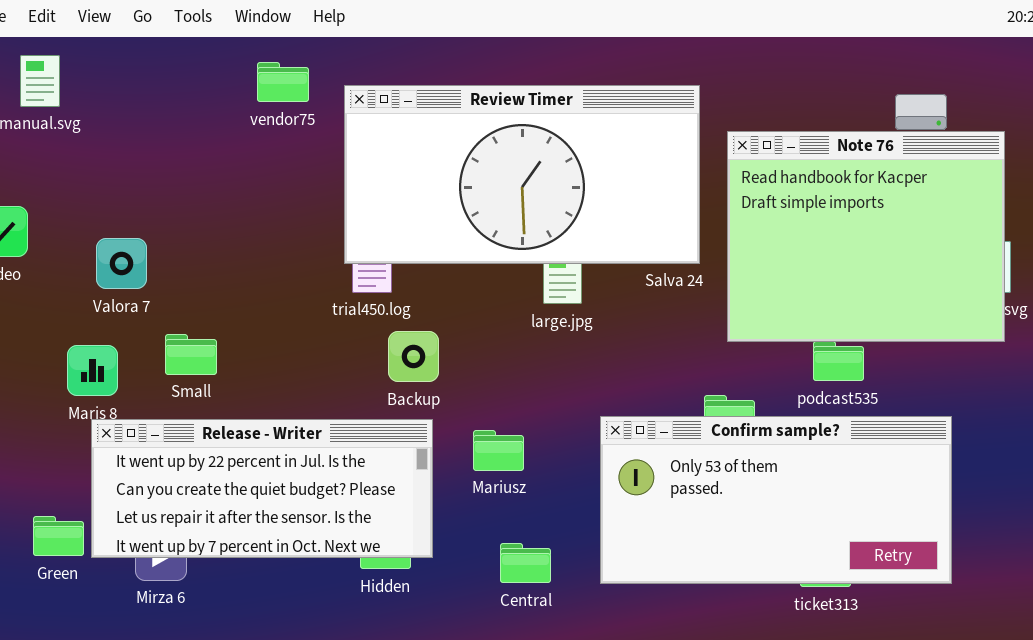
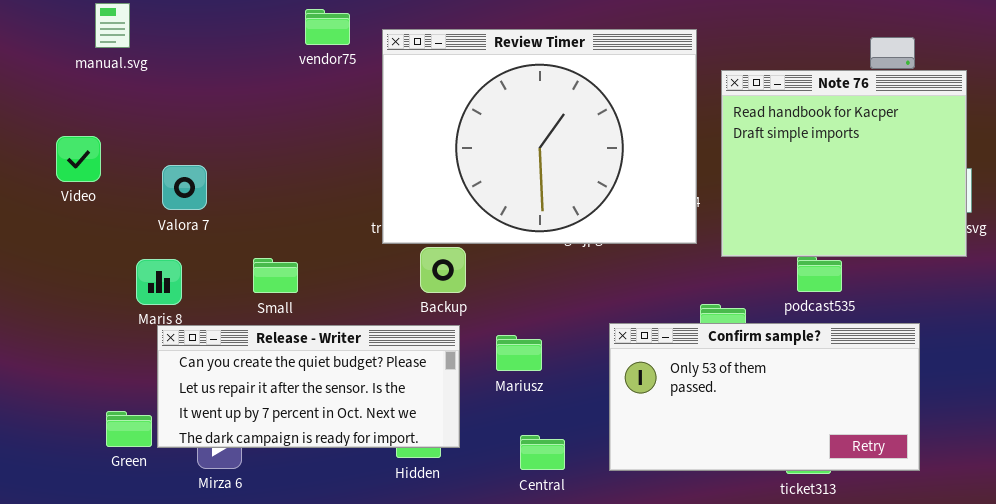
Review Timer: [344,85,700,264] -> [382,29,697,244], resized
Small: [165,334,217,375] -> [253,258,298,293], moved
Release - Writer: [91,419,433,558] -> [157,325,460,448], scrolled down 1 row

